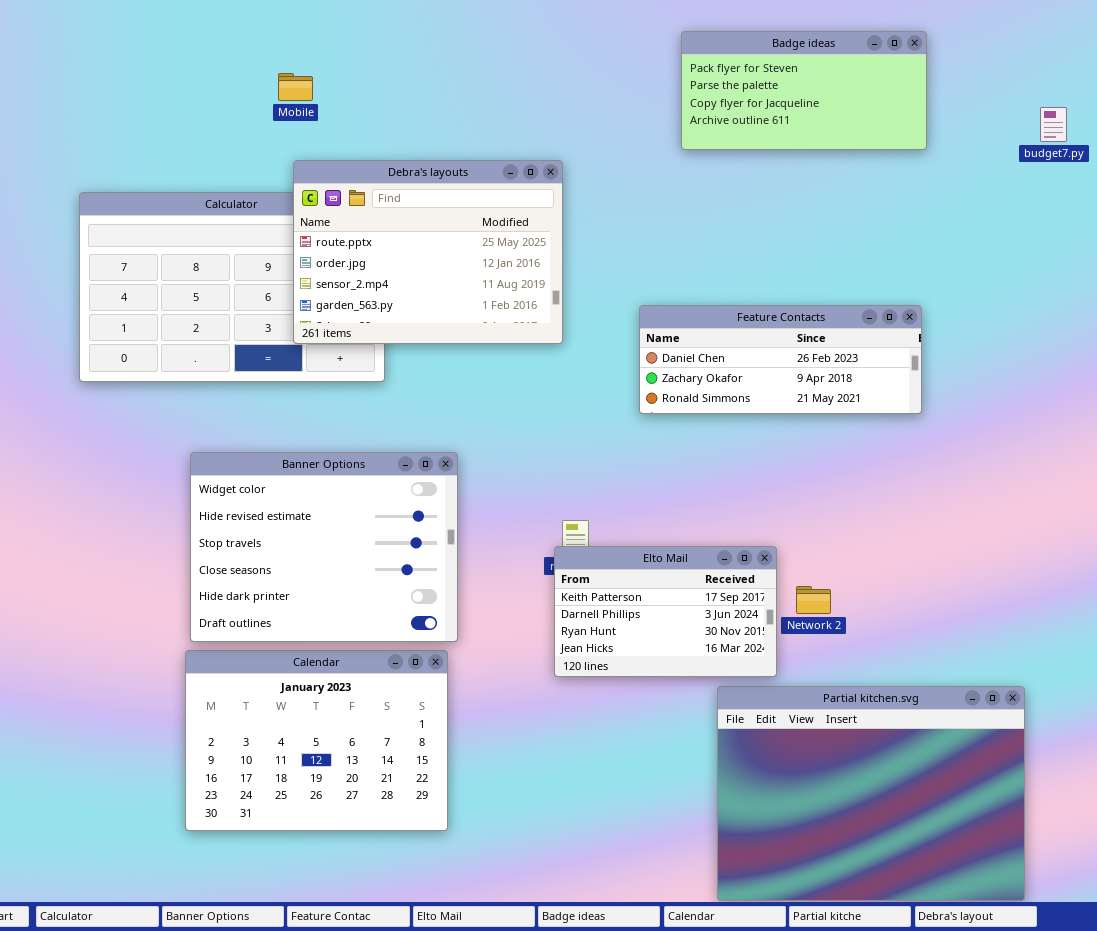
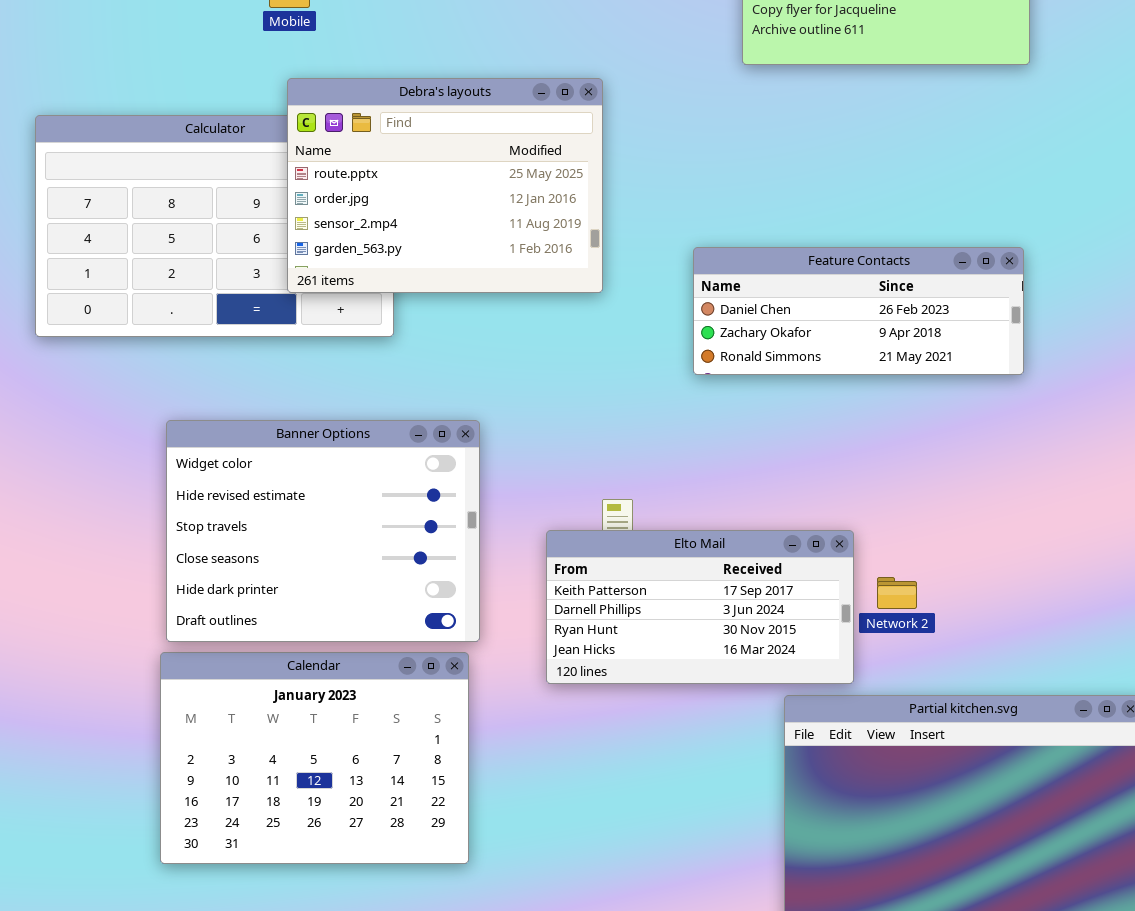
Elto Mail: [554,546,777,677] -> [546,530,854,684], resized

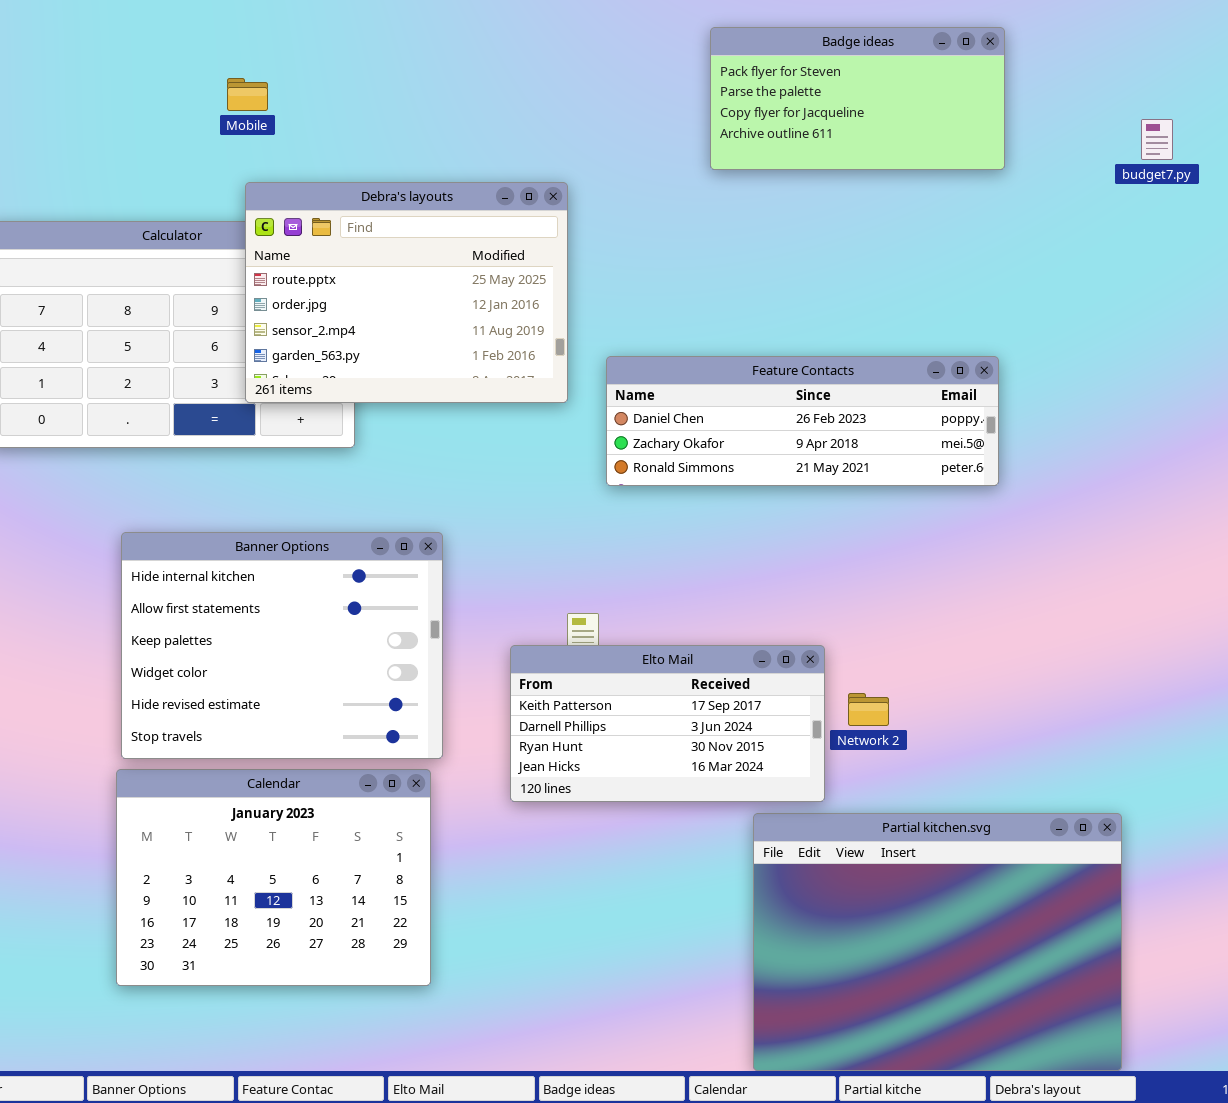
Feature Contacts: [693,247,1024,375] -> [606,356,999,486], resized
Banner Options: [166,420,480,642] -> [121,532,443,759], scrolled up 3 rows

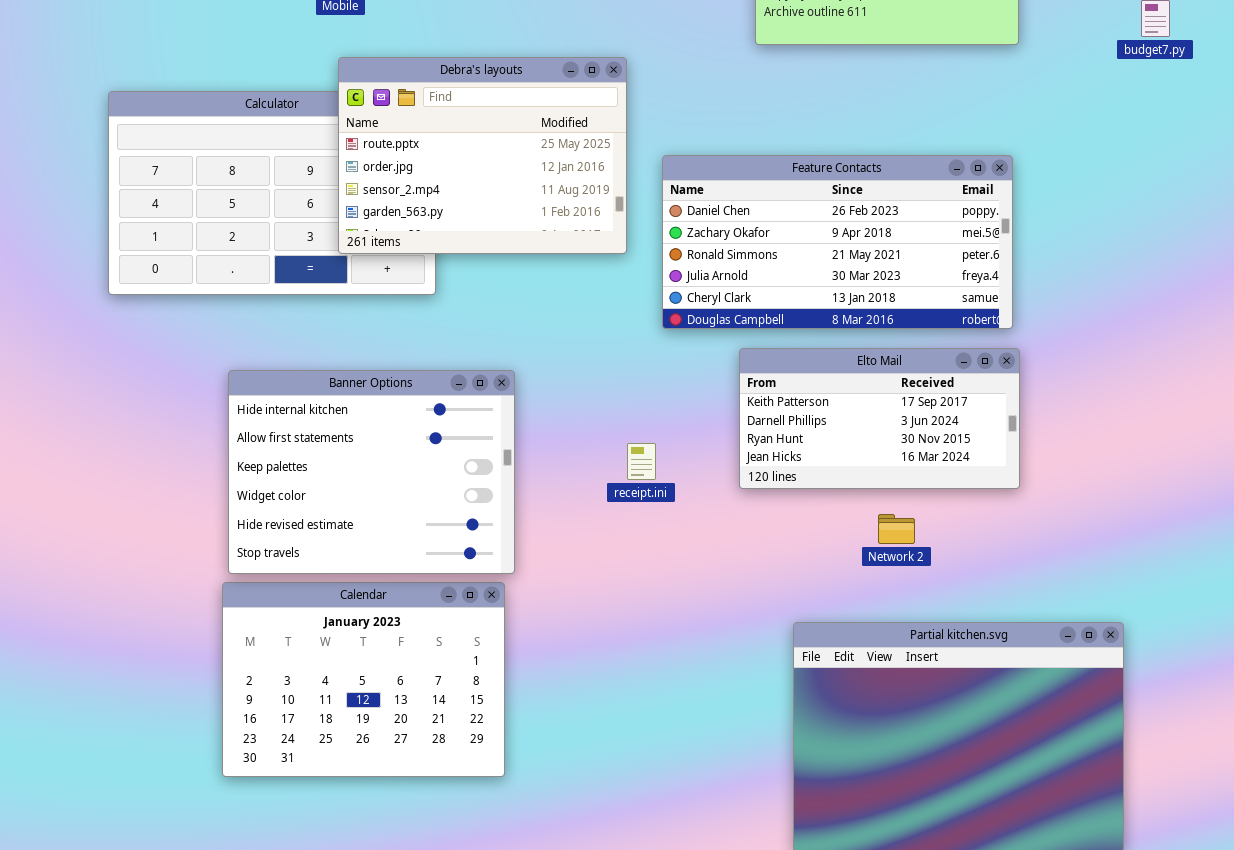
Feature Contacts: [606,356,999,486] -> [662,155,1013,329], resized
Elto Mail: [510,645,825,802] -> [739,348,1020,489], moved

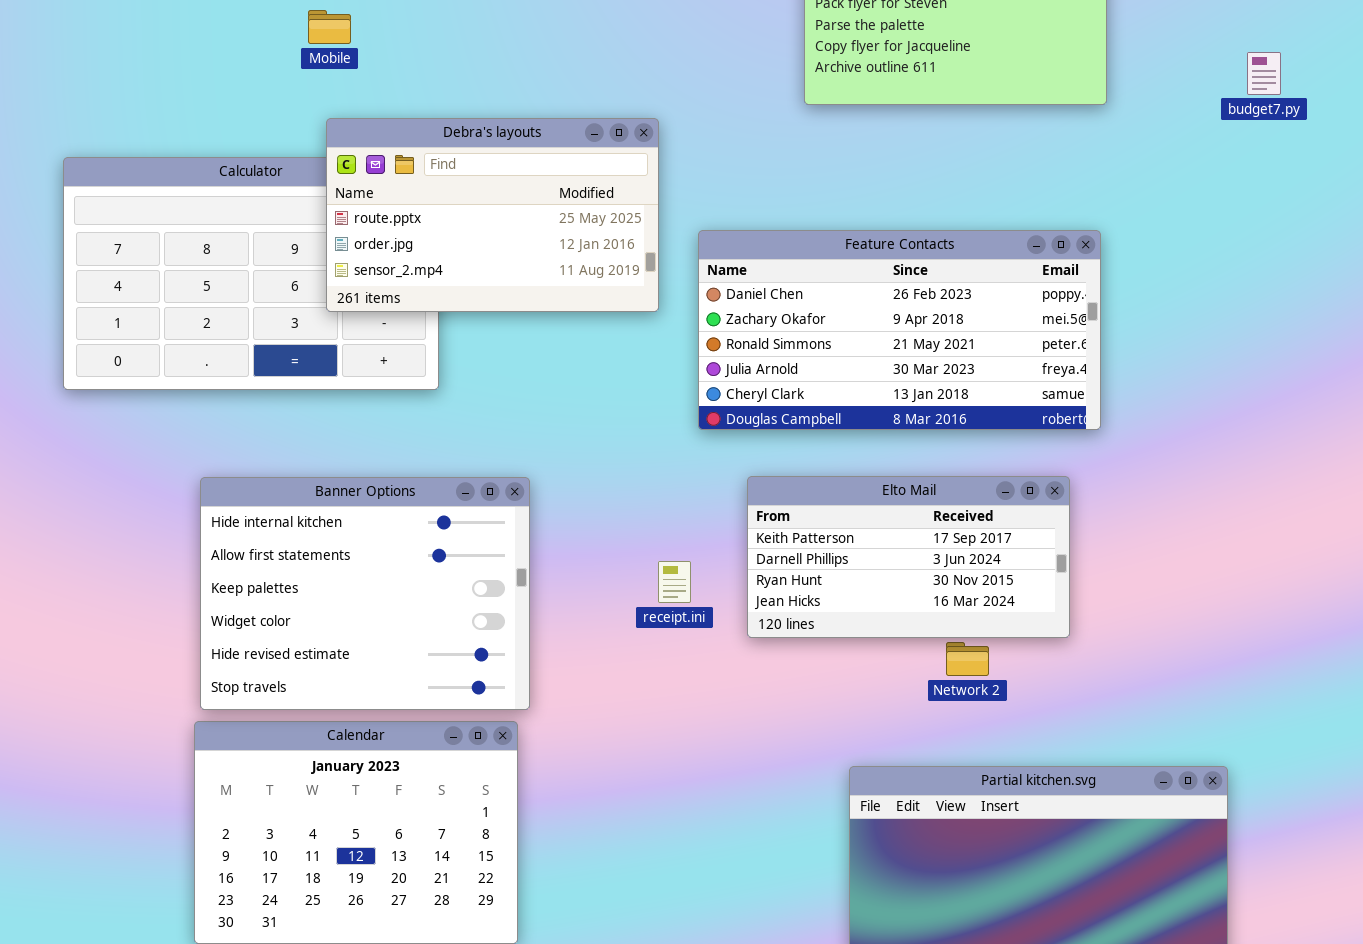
Debra's layouts: [338,57,627,254] -> [326,118,659,312], resized
Elto Mail: [739,348,1020,489] -> [747,476,1070,638], moved

